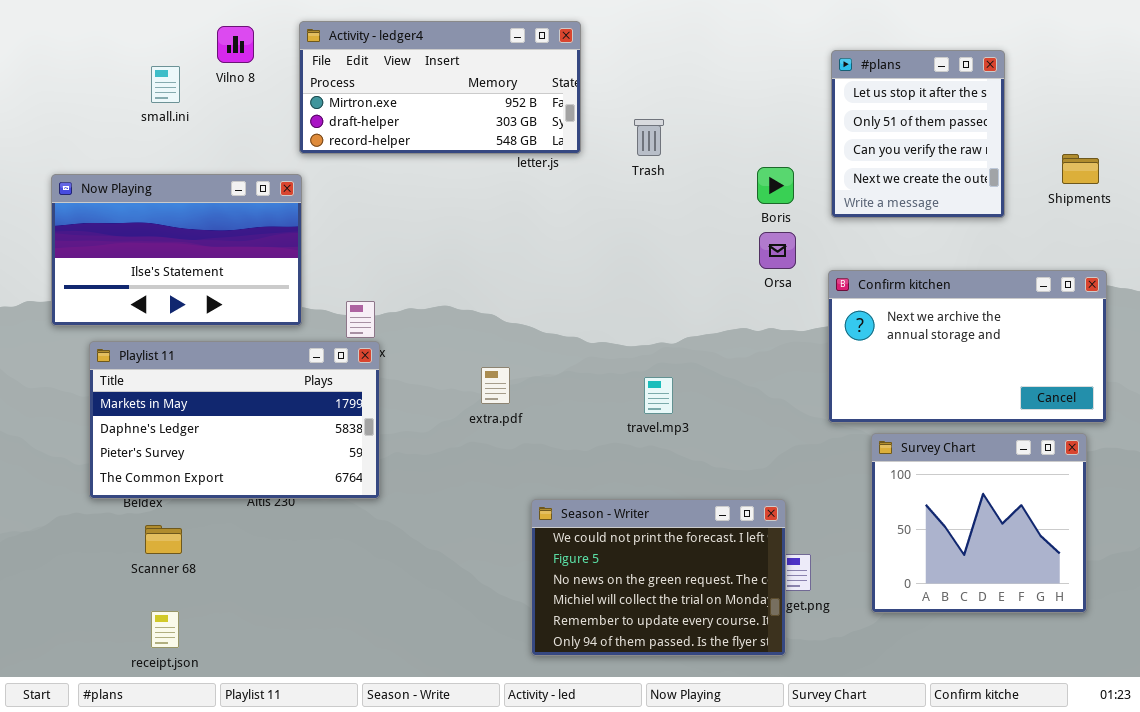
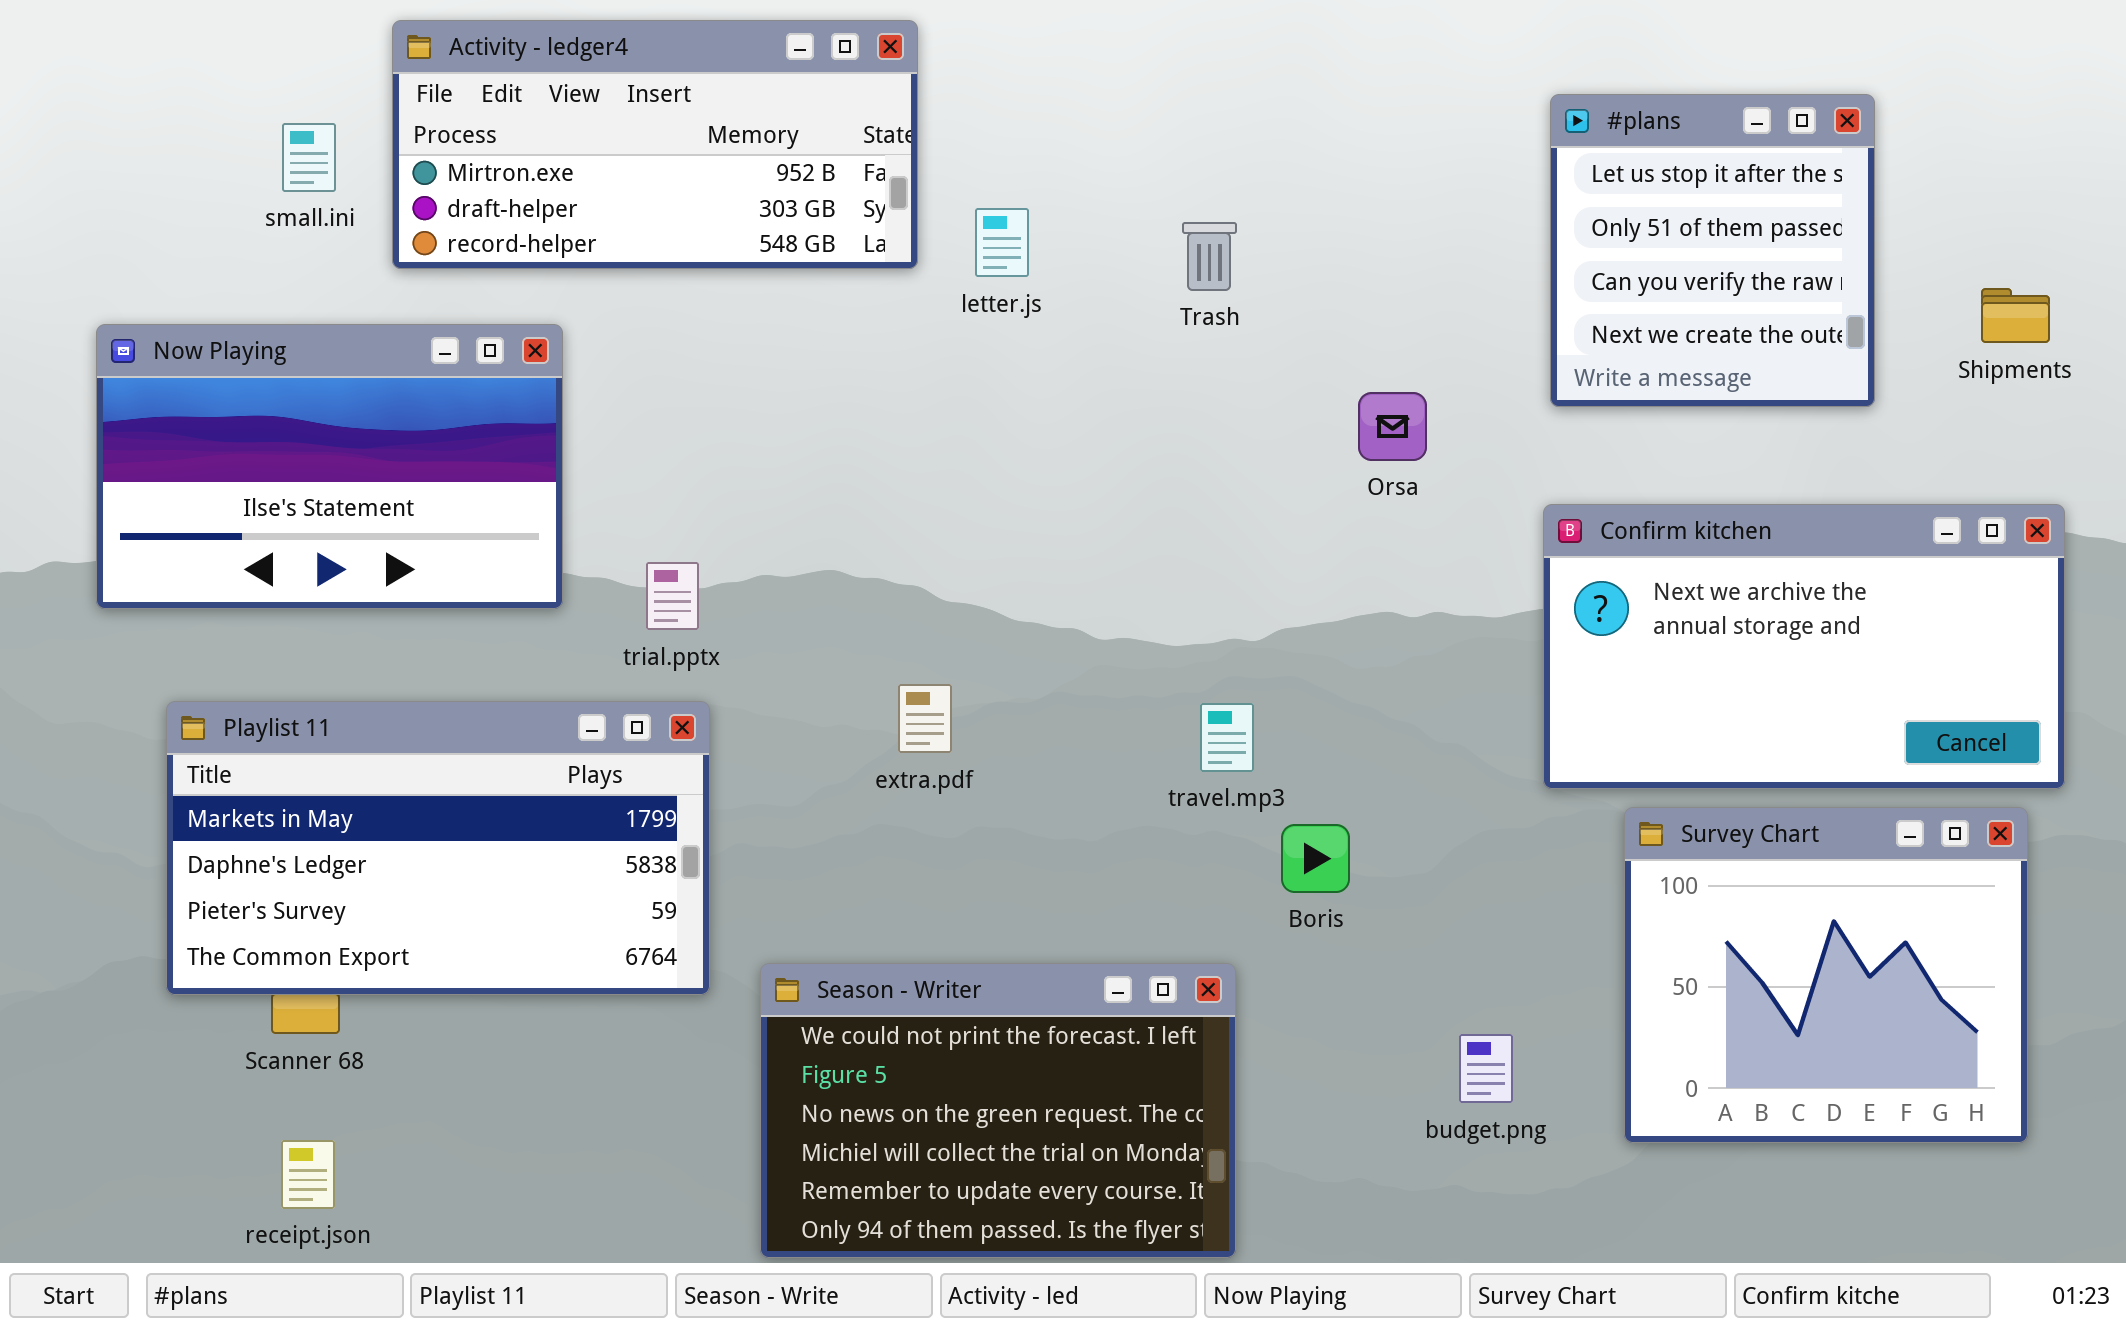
Activity - ledger4: [299,21,581,154] -> [392,20,918,269], moved
Boris: [757,167,794,204] -> [1281,824,1350,893], moved
Orsa: [759,232,796,269] -> [1358,392,1427,461], moved
Playlist 11: [89,341,380,499] -> [166,701,710,995], moved
Season - Writer: [531,499,786,656] -> [760,963,1236,1258], moved

